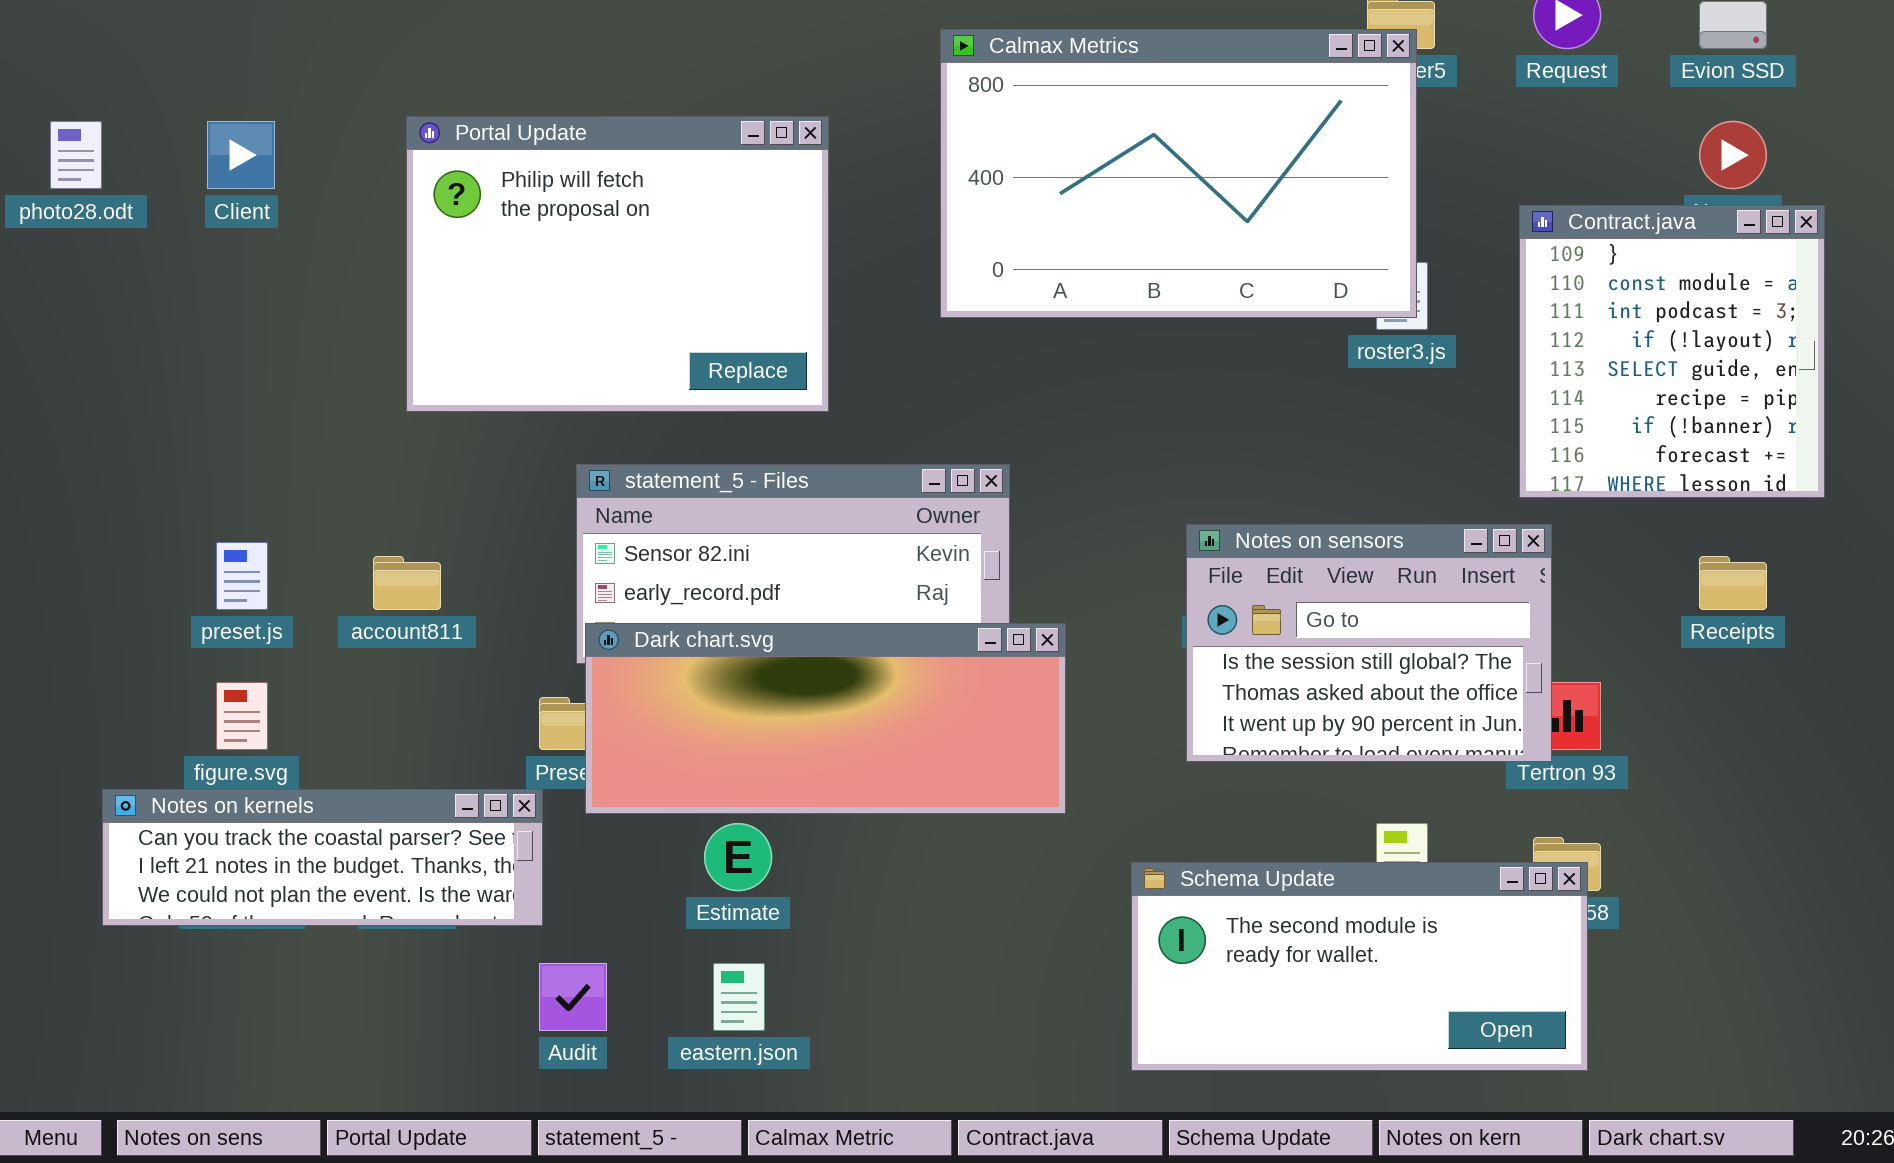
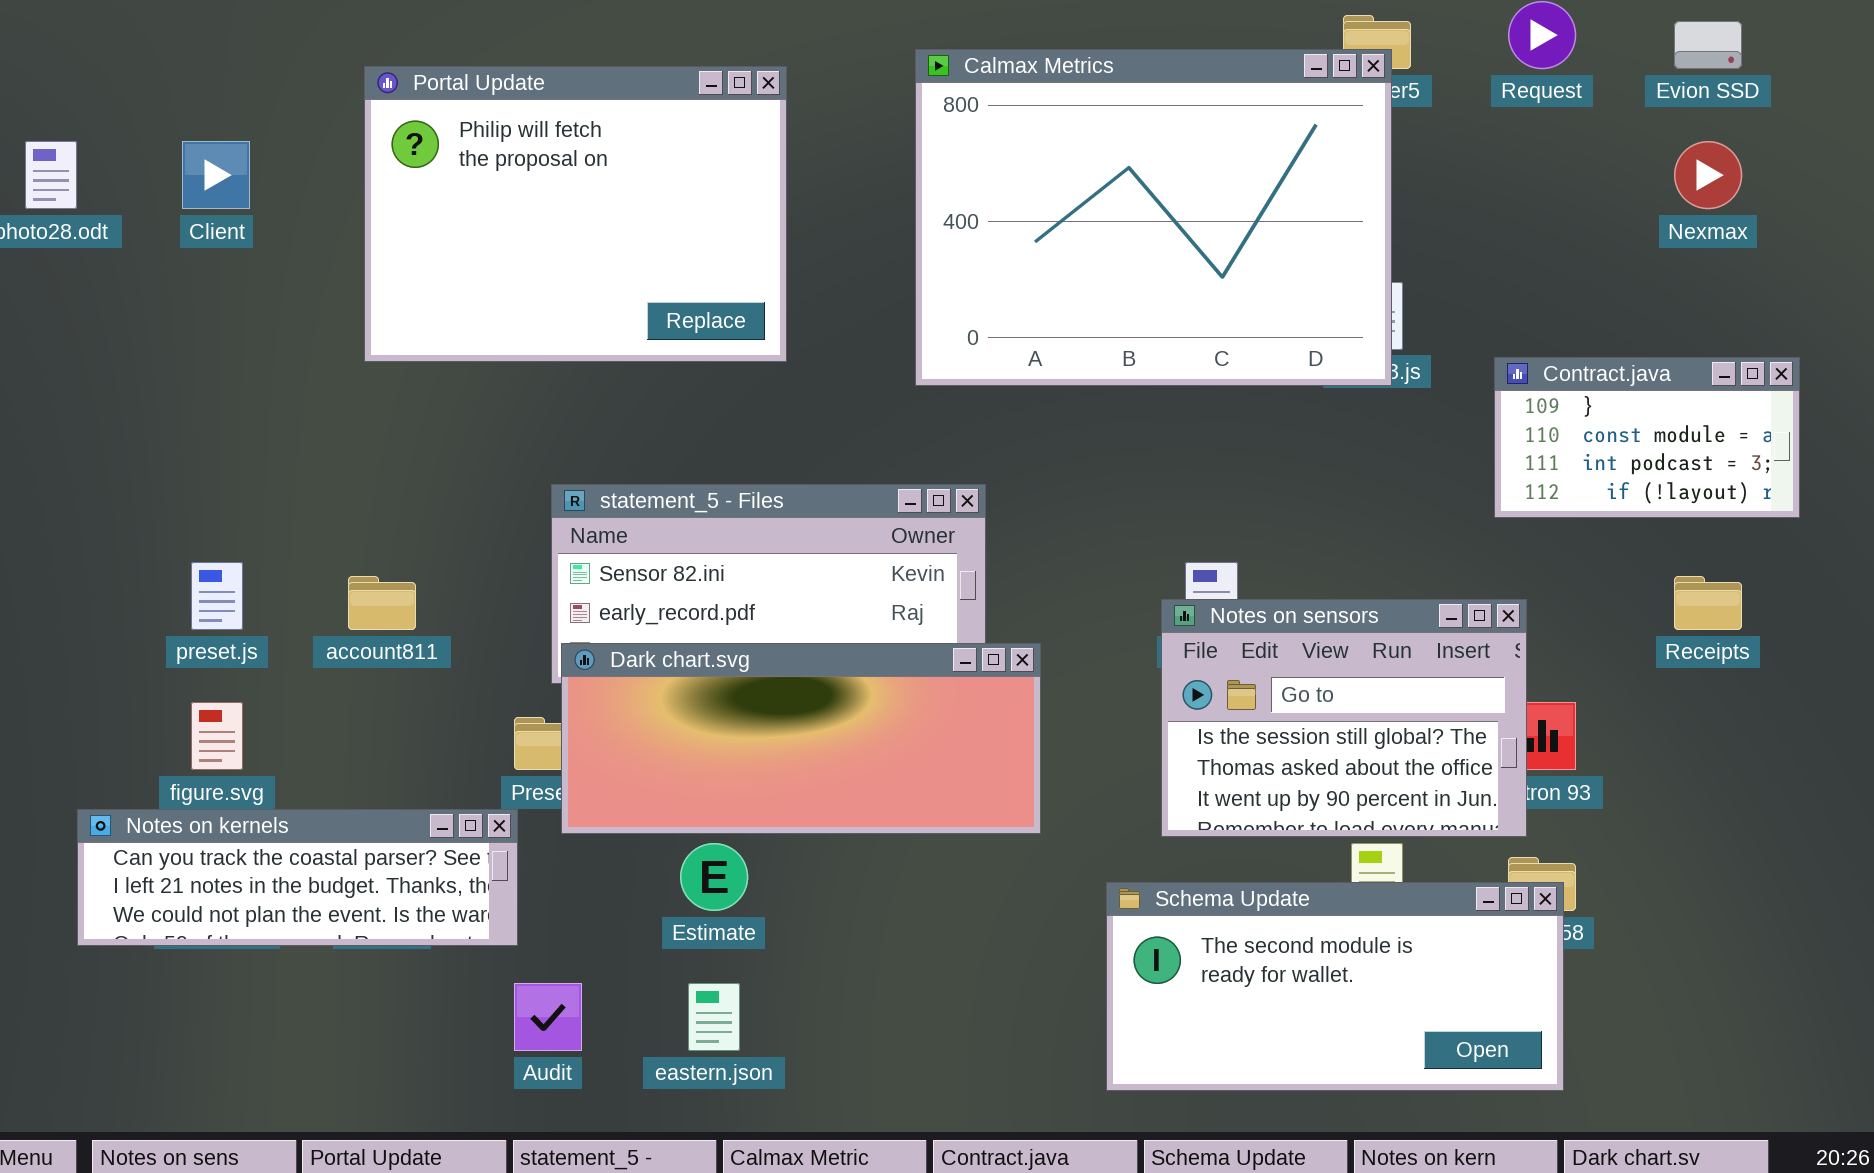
Calmax Metrics: [940,29,1417,318] -> [915,49,1392,386], resized
Portal Update: [406,116,829,412] -> [364,66,787,362], moved
Contract.java: [1519,205,1825,498] -> [1494,357,1800,518], resized
Notes on sensors: [1186,524,1552,762] -> [1161,599,1527,837], moved

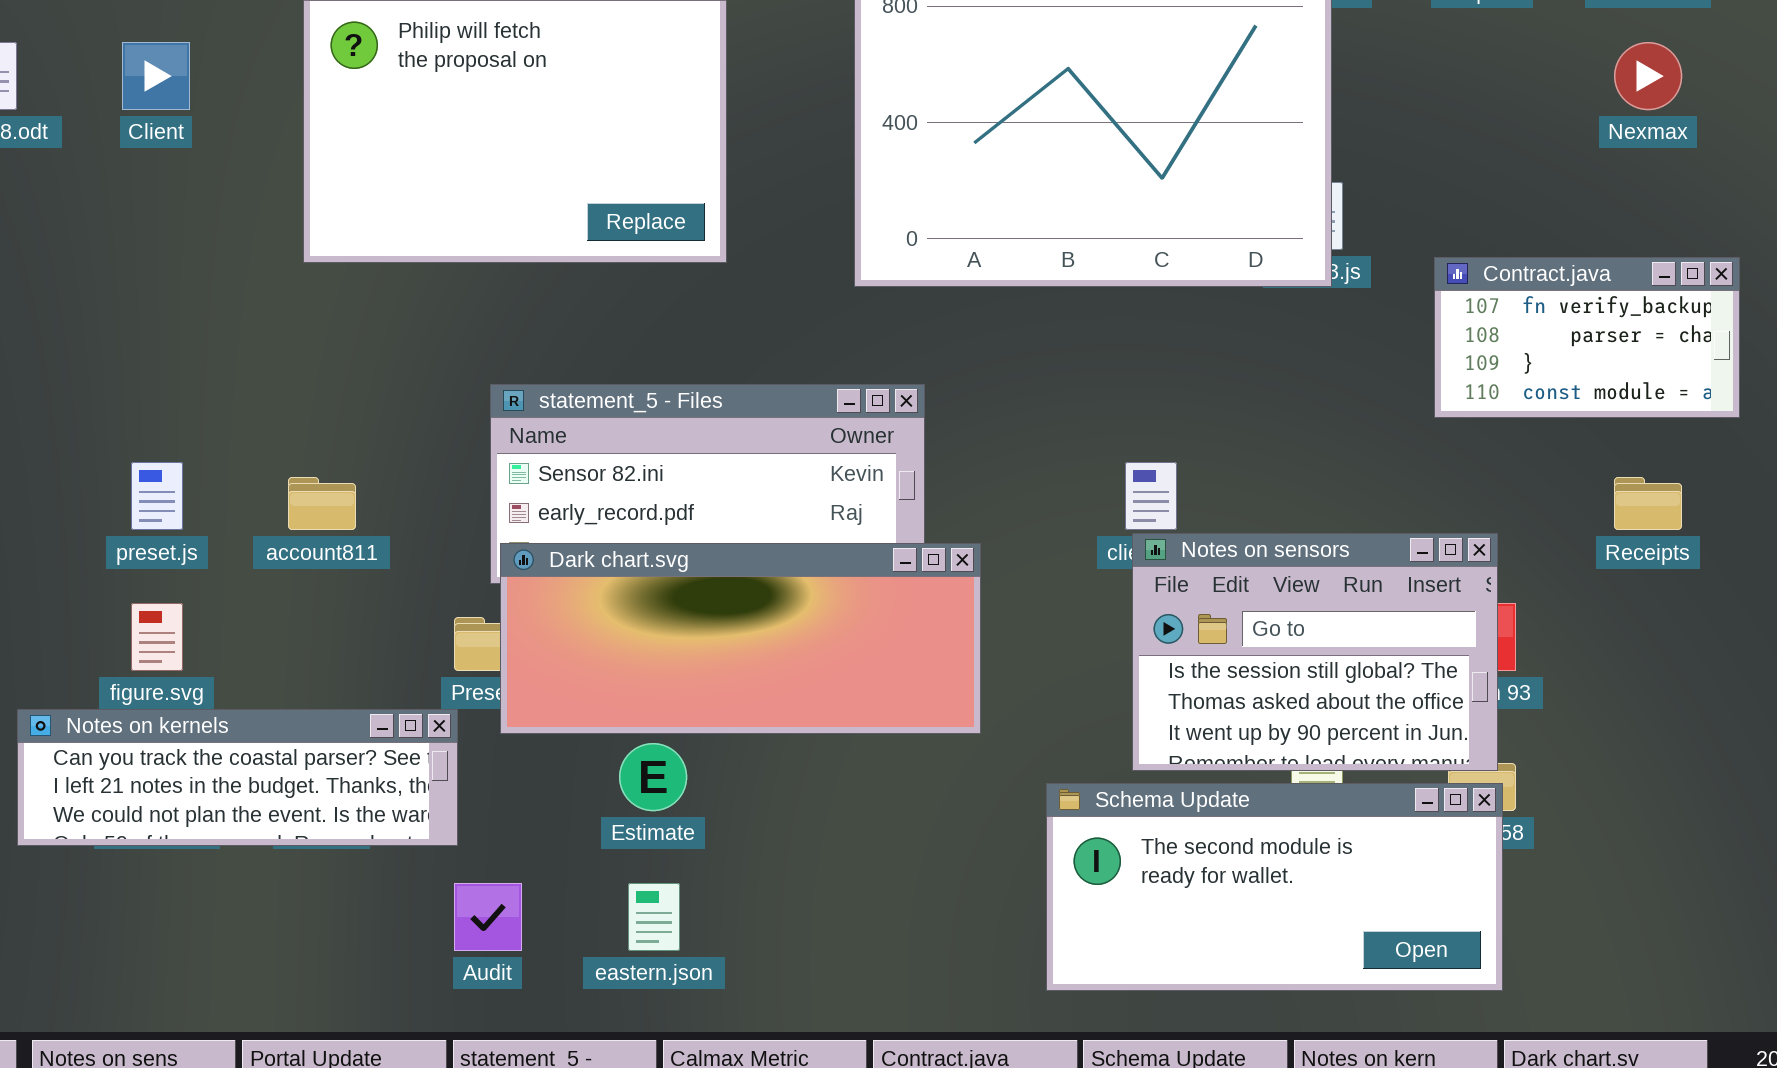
Contract.java: [1494,357,1800,518] -> [1434,257,1740,418], scrolled up 2 rows
Notes on sensors: [1161,599,1527,837] -> [1132,533,1498,771], moved

